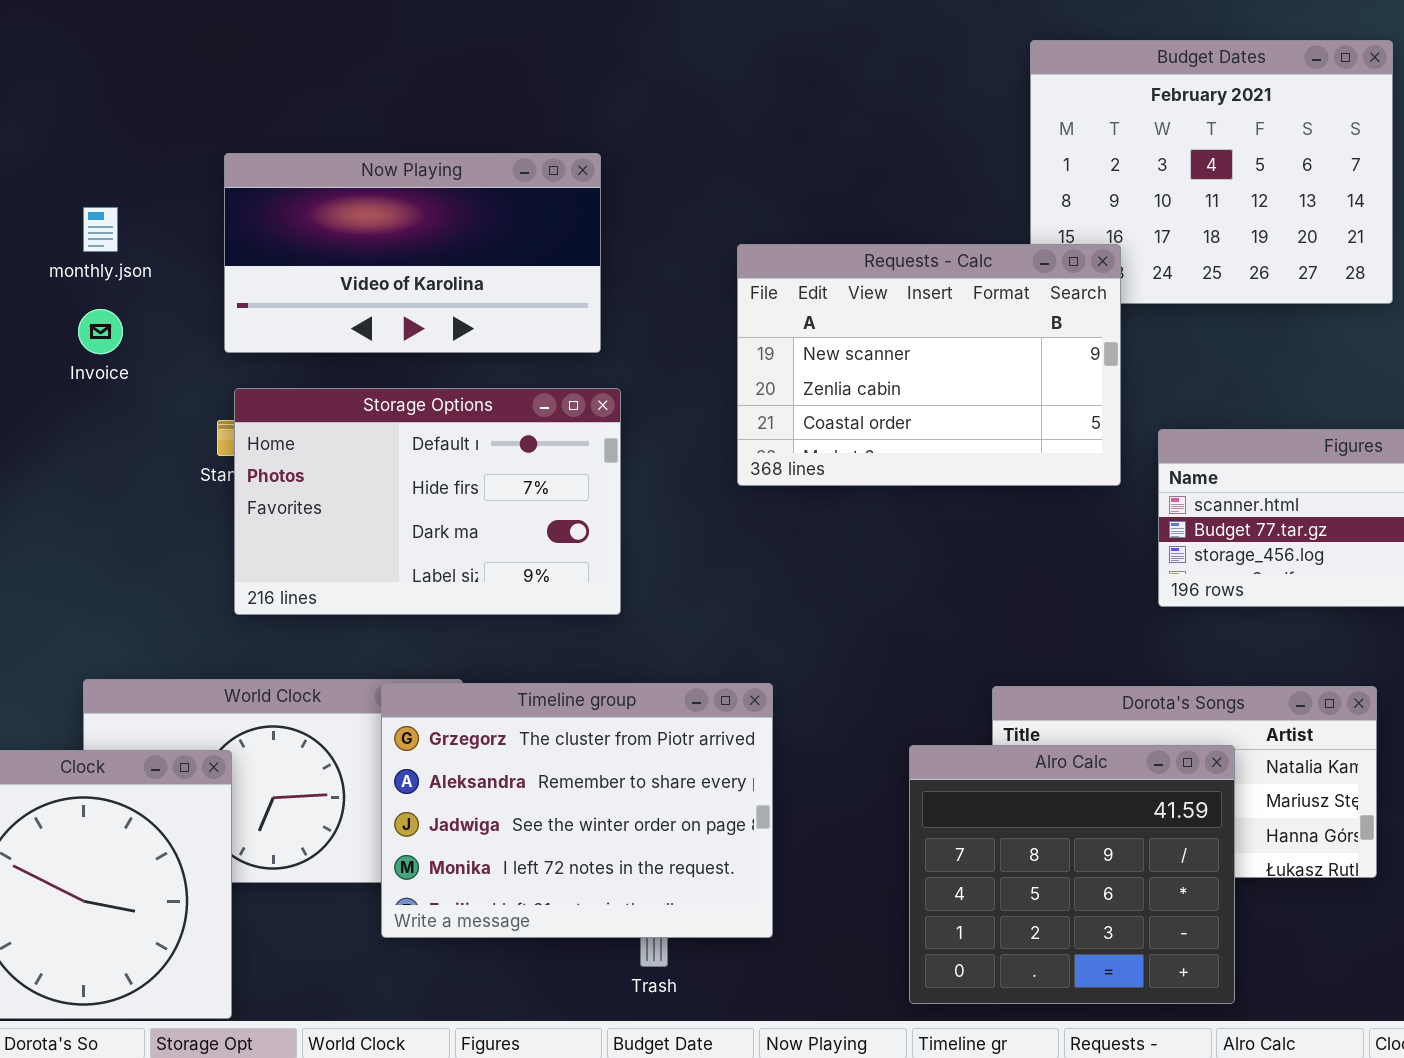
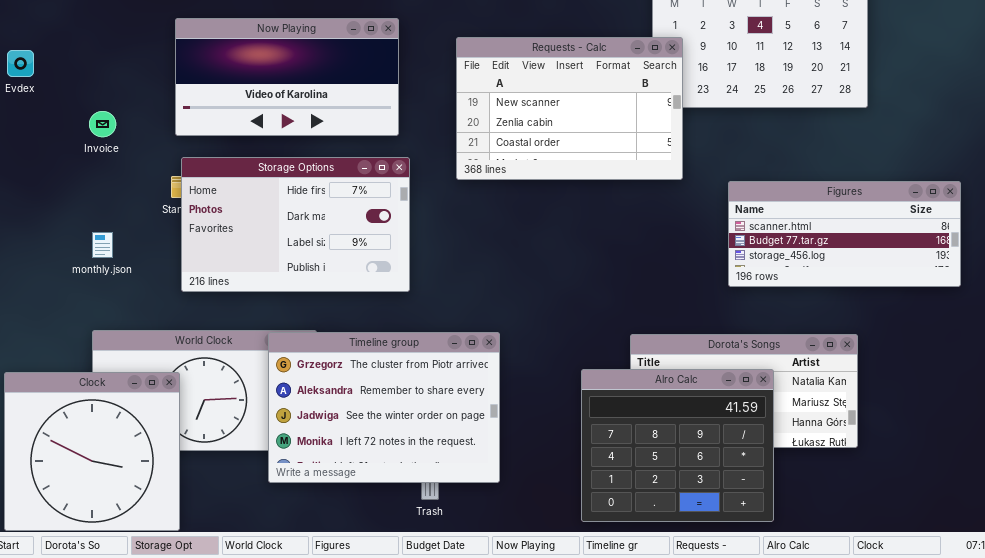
monthly.json: [83,207,118,252] -> [92,232,113,258], moved
Requests - Calc: [737,244,1121,486] -> [456,37,683,180], moved
Storage Options: [234,388,621,615] -> [181,157,410,292], scrolled down 1 row

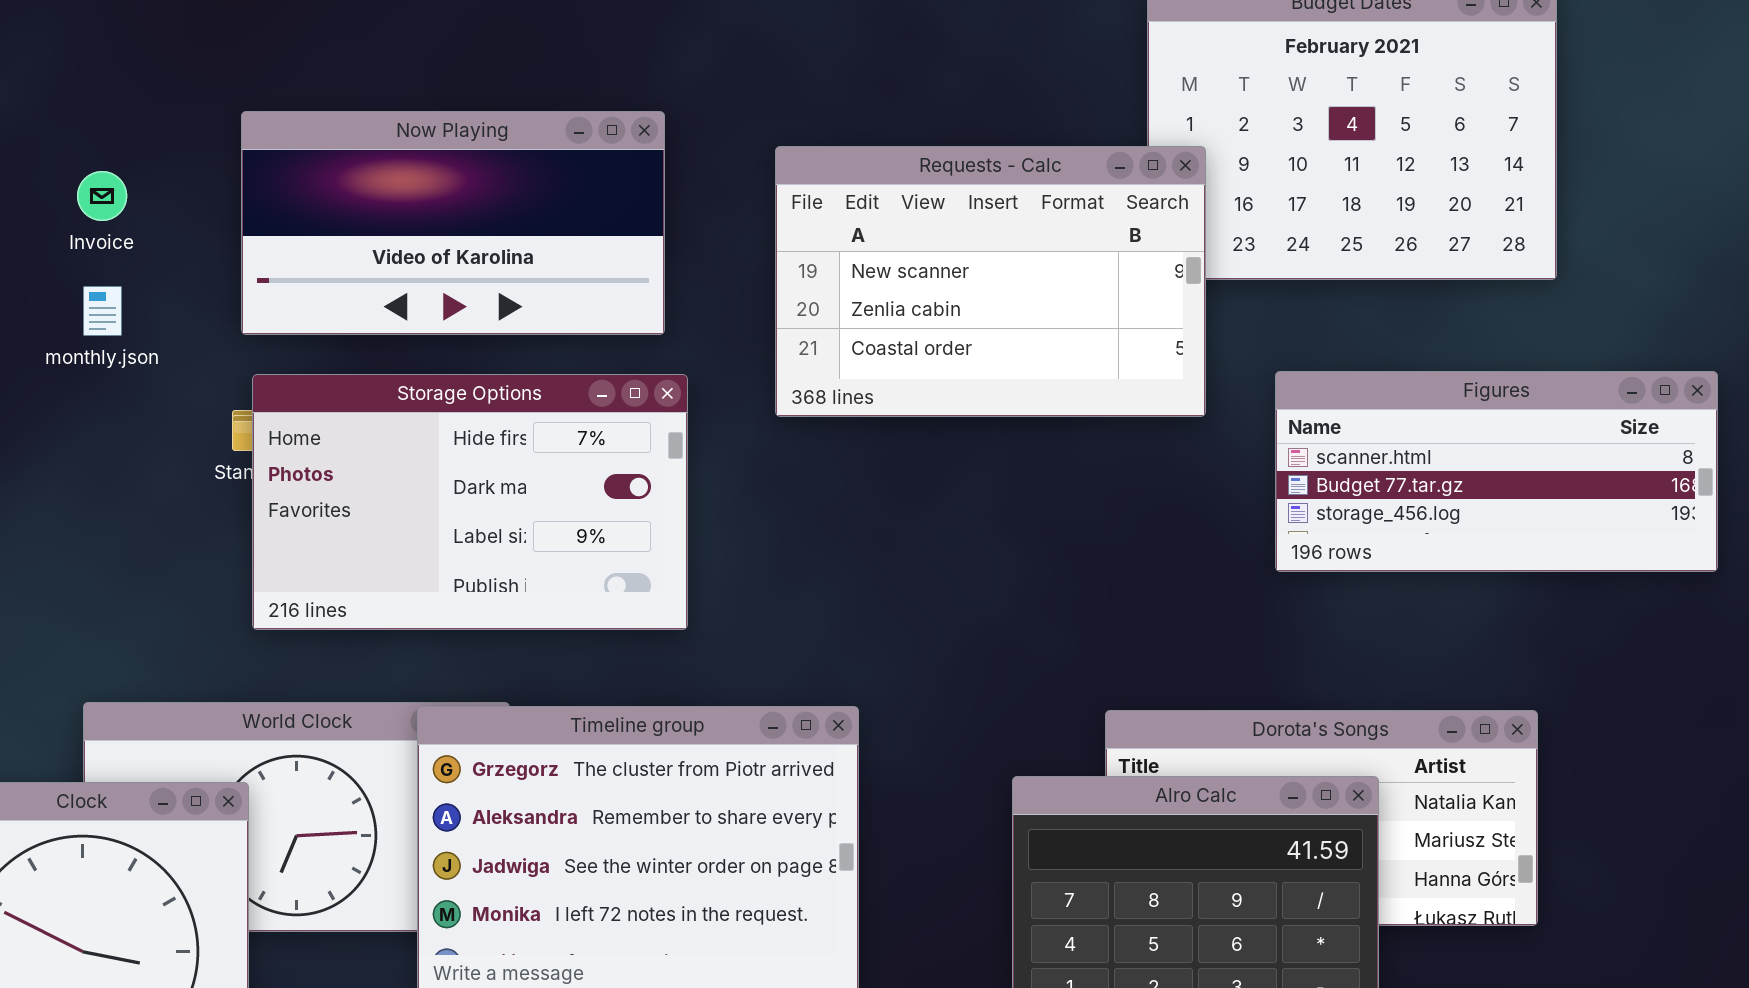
Invoice: [89,111,116,137] -> [77,171,127,221], moved
Figures: [728,181,961,287] -> [1275,371,1718,572], moved
monthly.json: [92,232,113,258] -> [83,286,122,336], moved

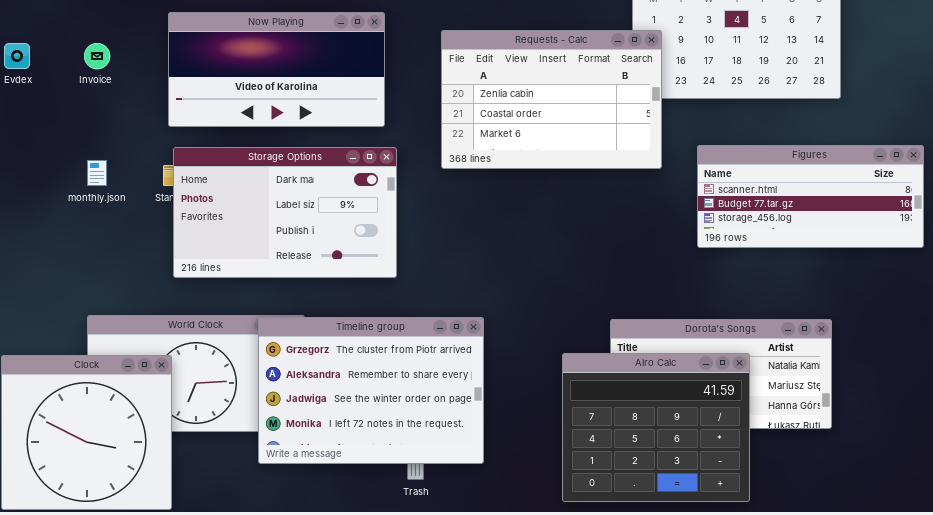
Requests - Calc: [775,146,1206,417] -> [441,30,662,169], scrolled down 1 row
monthly.json: [83,286,122,336] -> [87,160,107,186], moved
Storage Options: [252,374,688,630] -> [173,147,397,278], scrolled down 1 row

